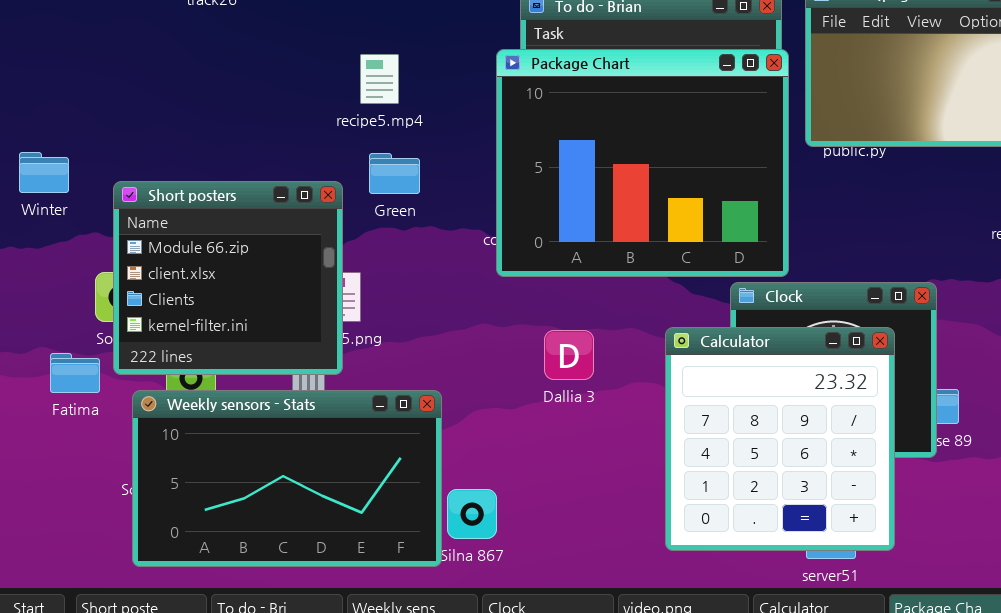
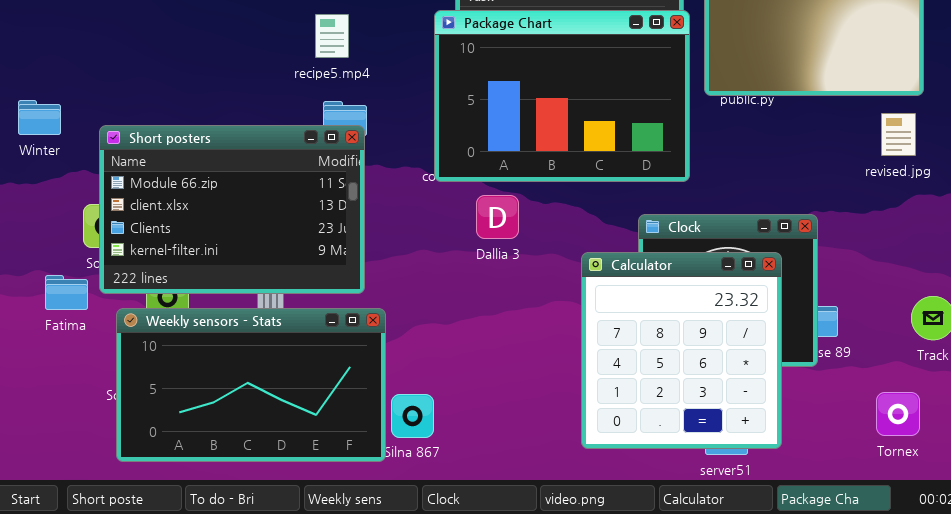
Package Chart: [496,49,789,277] -> [434,10,690,182], resized
Short posters: [113,181,343,375] -> [99,125,365,294], resized
Dallia 3: [544,330,594,380] -> [476,195,519,239], moved

